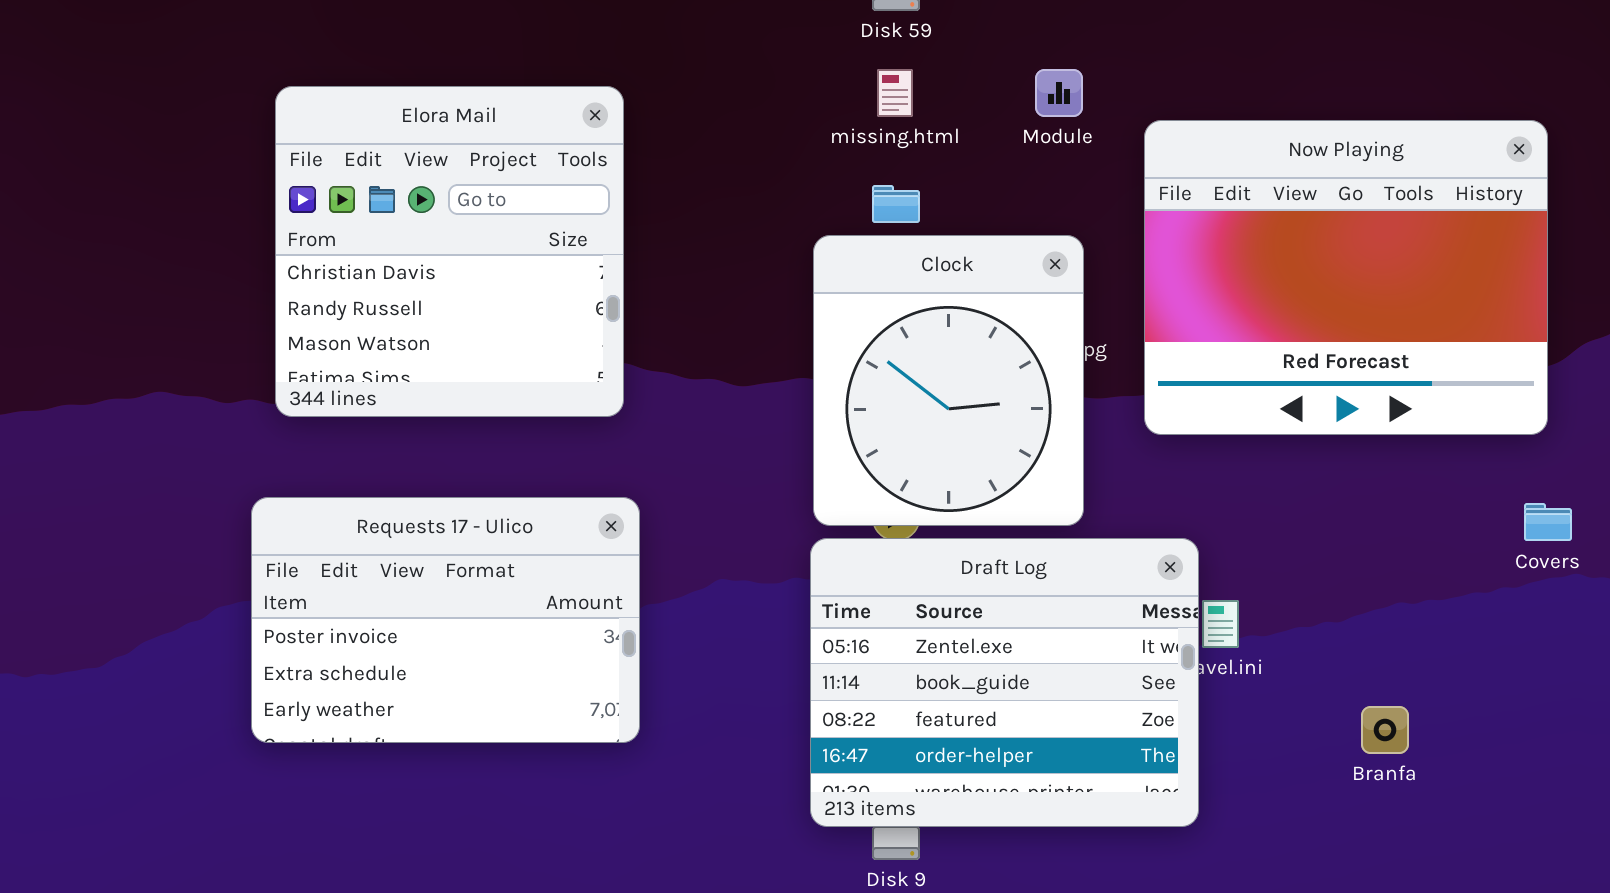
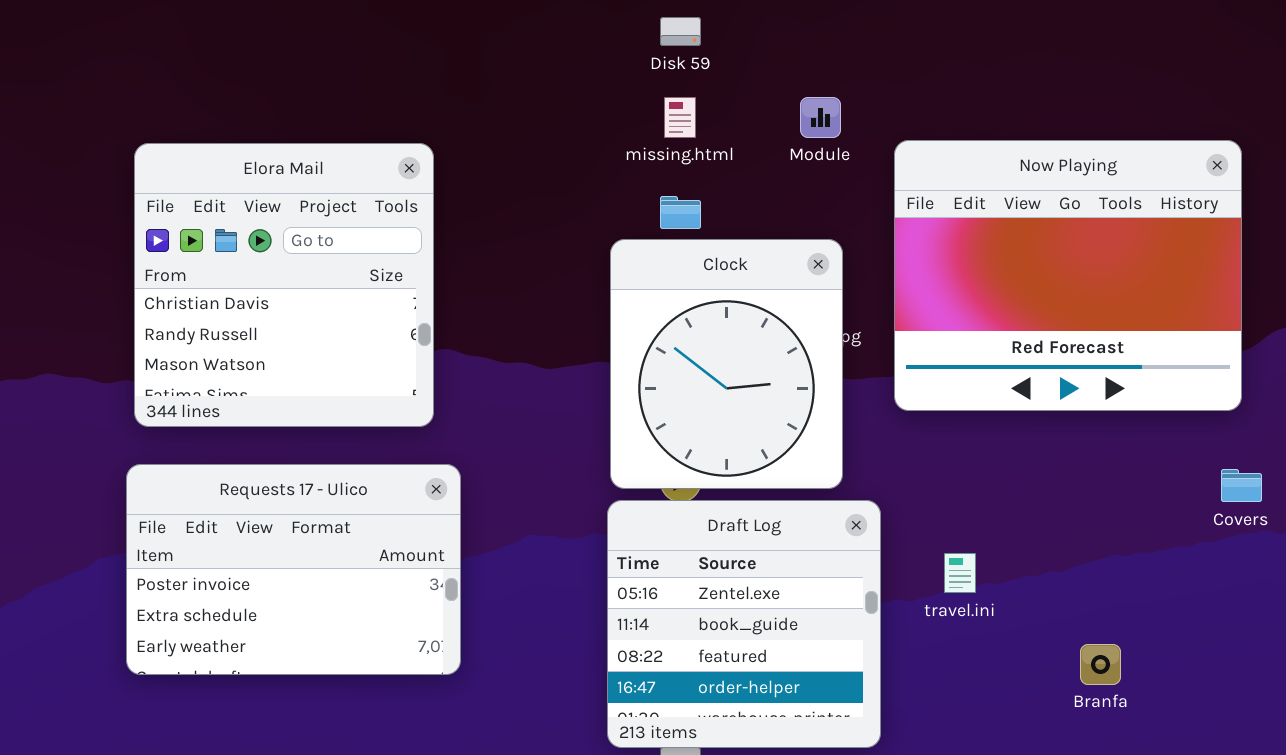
Elora Mail: [275,86,624,417] -> [134,143,434,427], moved
Draft Log: [810,538,1199,827] -> [607,500,881,748], resized

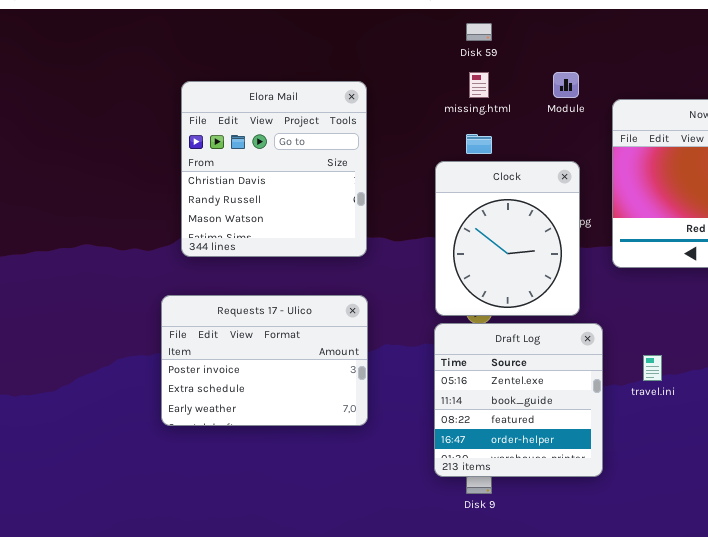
Elora Mail: [134,143,434,427] -> [181,81,367,257], moved
Requests 17 - Ulico: [126,464,461,675] -> [161,295,368,426], moved

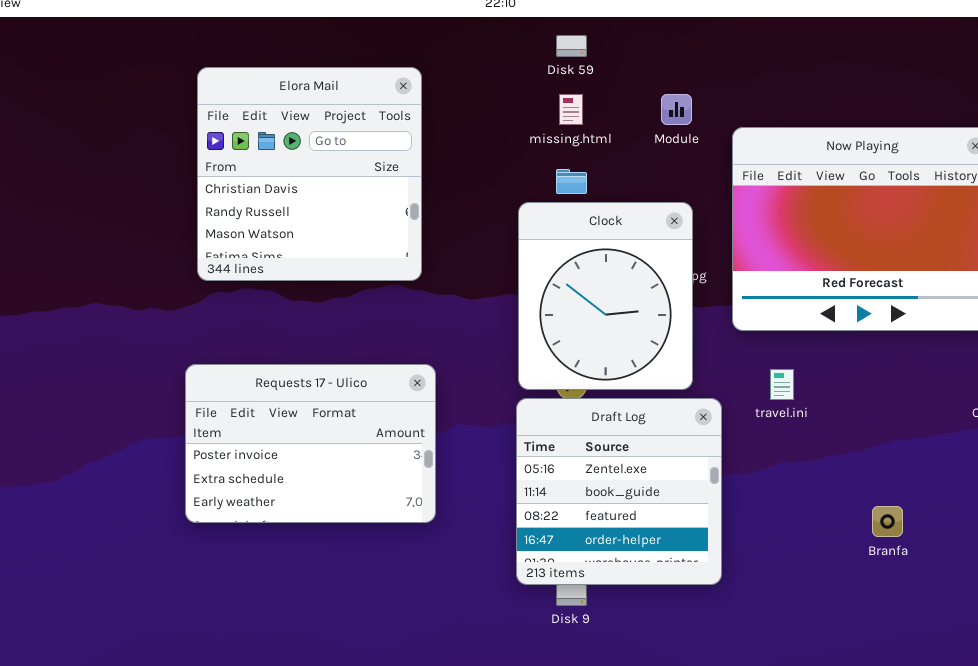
Elora Mail: [181,81,367,257] -> [197,67,422,281], moved
travel.ini: [643,355,662,381] -> [770,369,794,400], moved

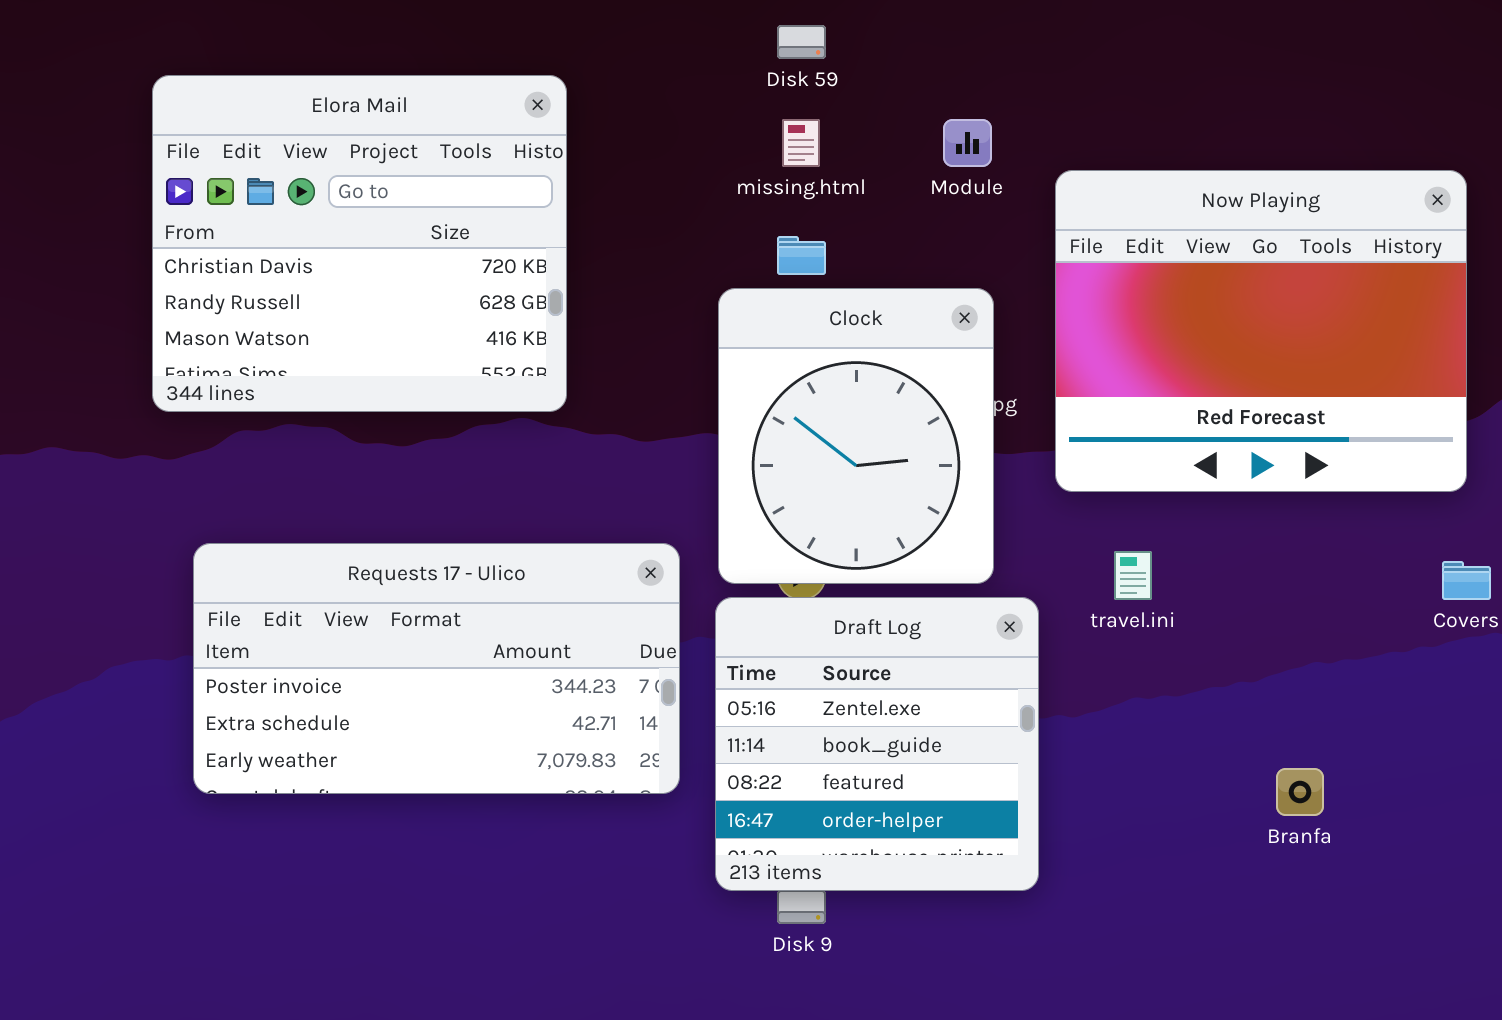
Elora Mail: [197,67,422,281] -> [152,75,567,412], resized
Requests 17 - Ulico: [185,364,436,523] -> [193,543,680,794], resized

